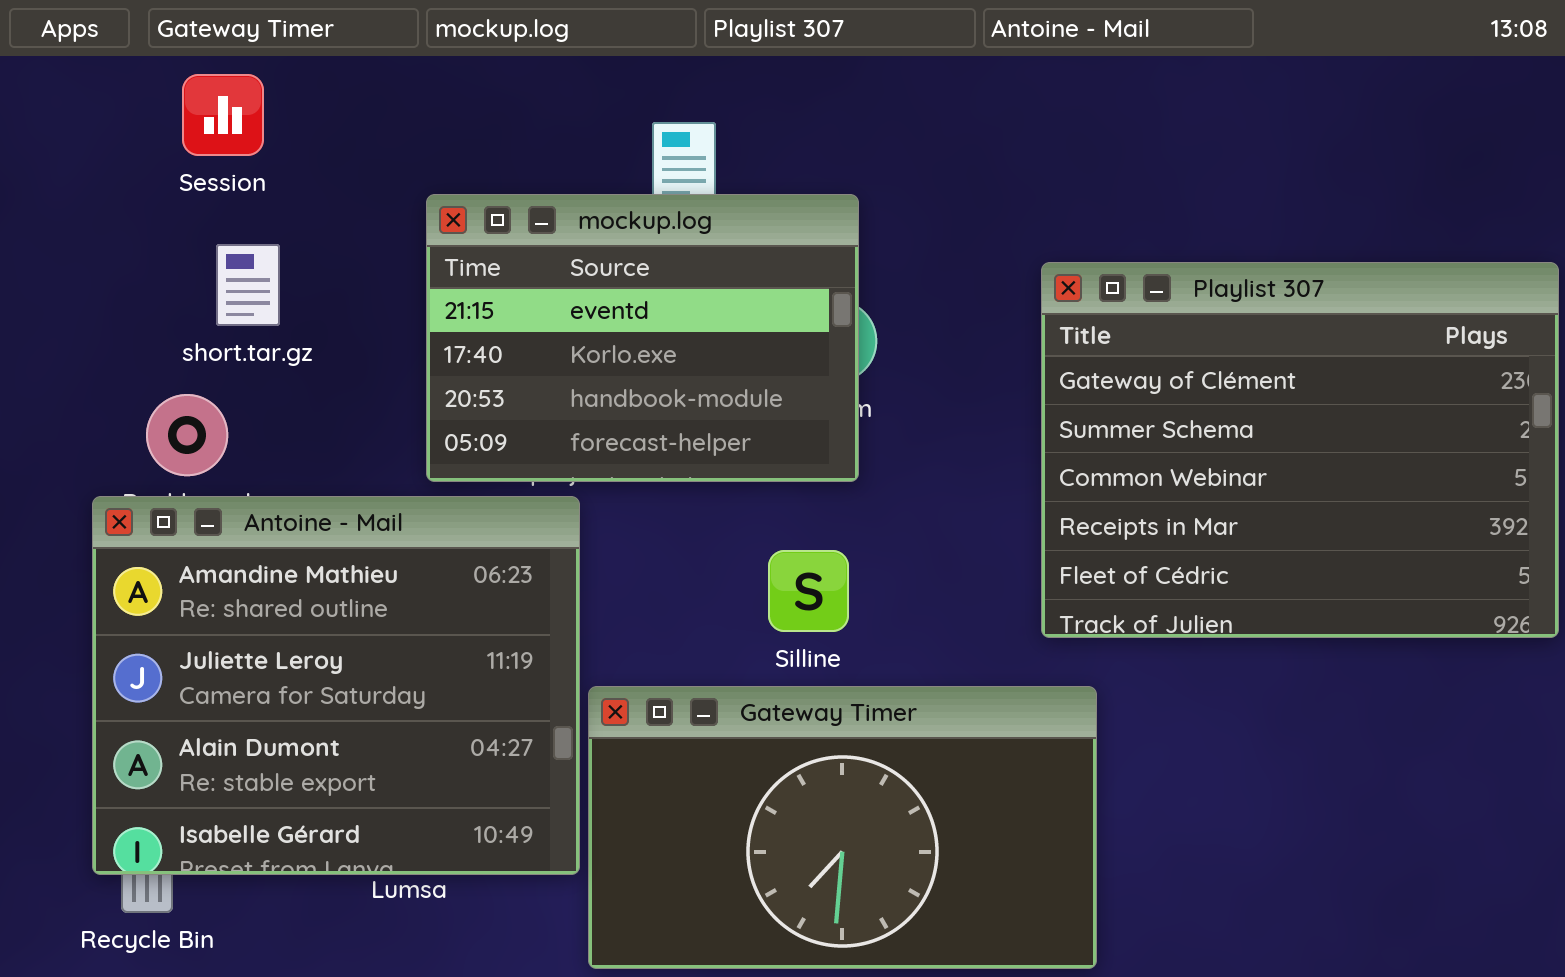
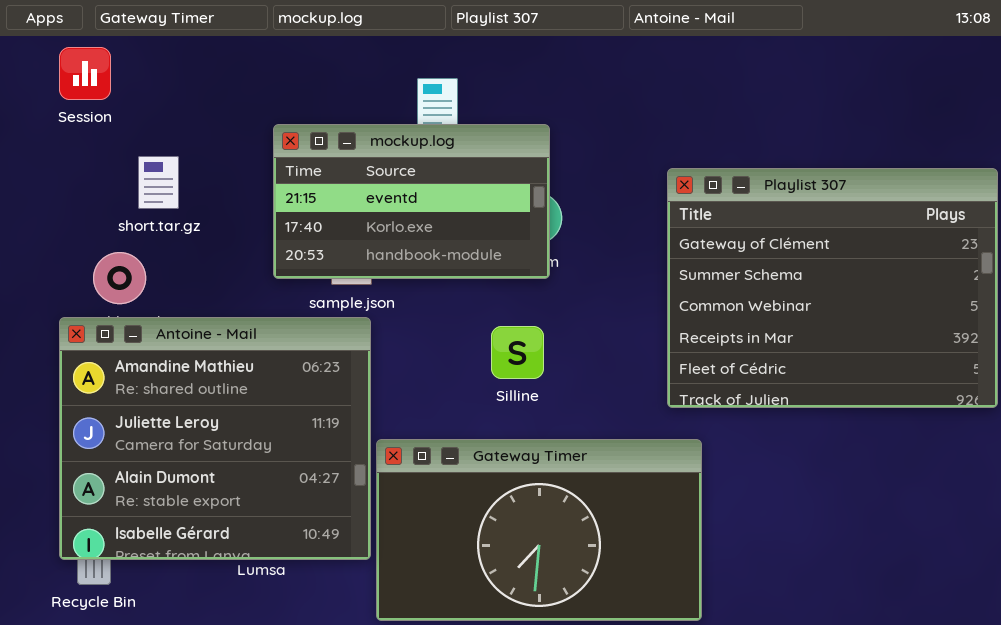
Session: [182,74,264,156] -> [59,47,111,100], moved
mockup.log: [426,194,859,482] -> [273,124,550,279], resized
Silline: [768,550,849,632] -> [491,326,544,379], moved

